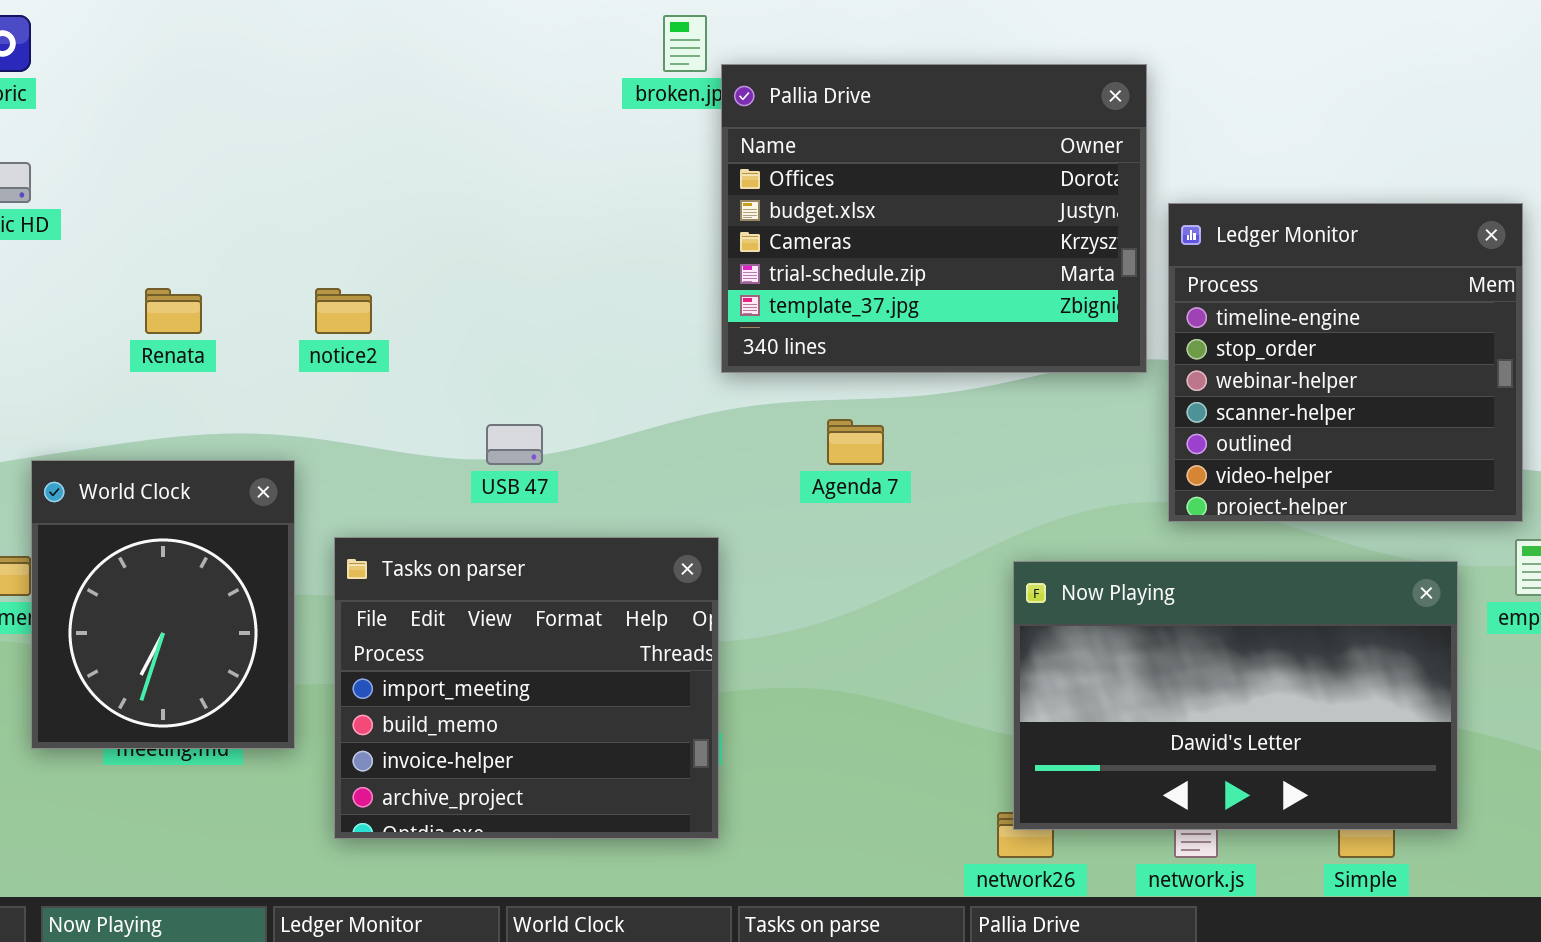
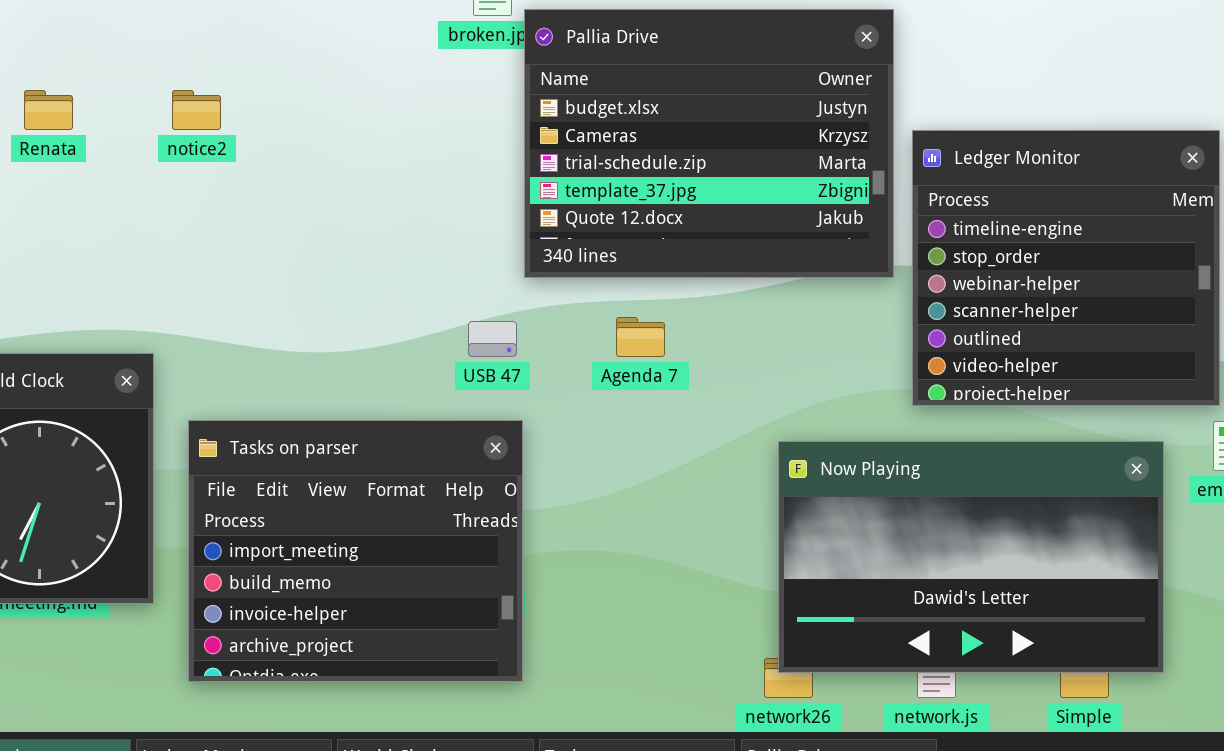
Pallia Drive: [721,64,1147,373] -> [524,9,894,278], scrolled down 1 row
Renata: [145,288,202,334] -> [24,90,73,130], moved
notice2: [315,288,372,334] -> [172,90,221,130], moved
USB 47: [486,424,543,465] -> [468,321,517,357], moved

